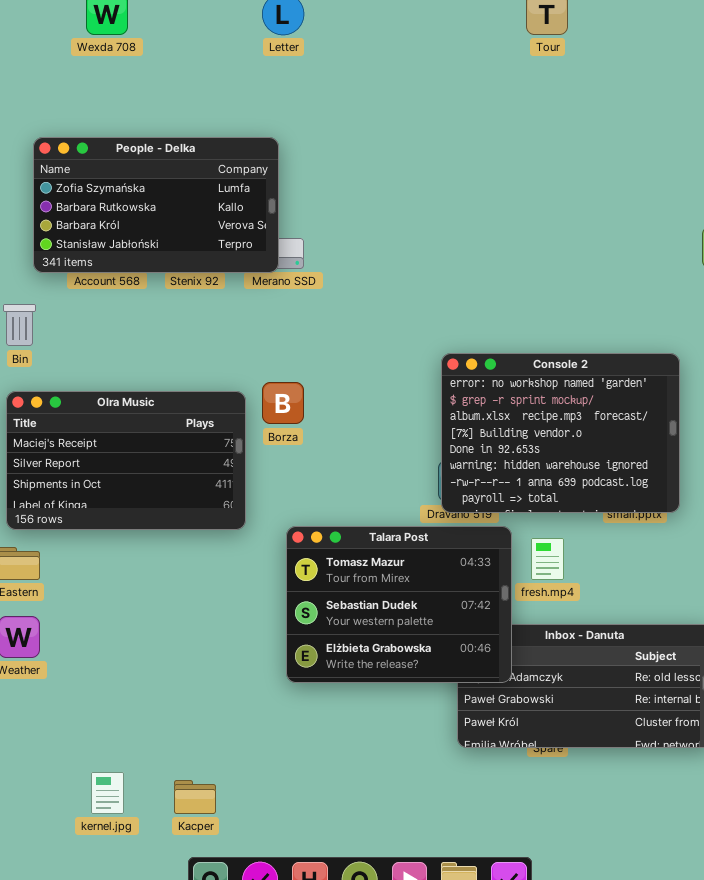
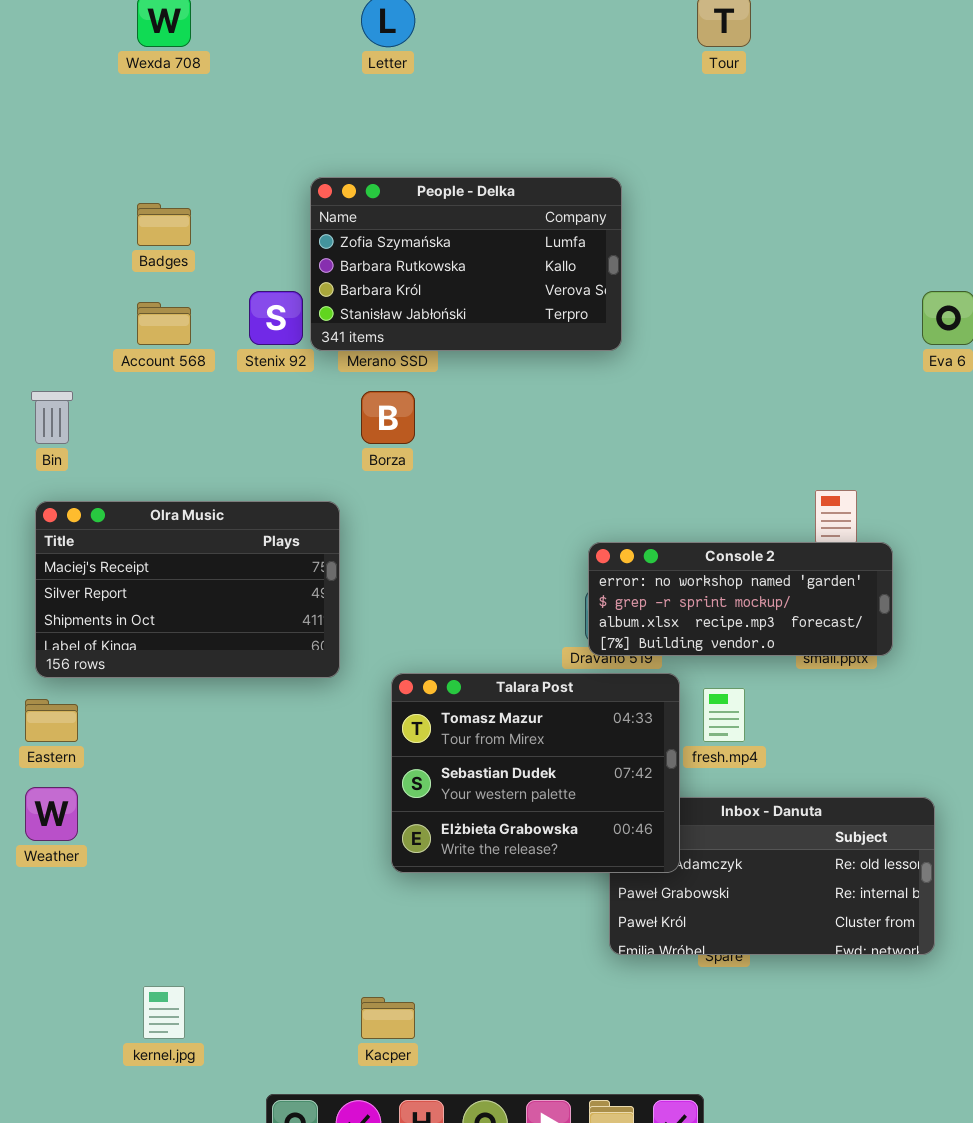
People - Delka: [33,137,279,273] -> [310,177,622,351], moved
Console 2: [441,353,680,513] -> [588,542,893,656], resized
Borza: [262,382,304,424] -> [361,391,415,444], moved
Kacper: [174,780,216,814] -> [361,997,415,1039], moved

